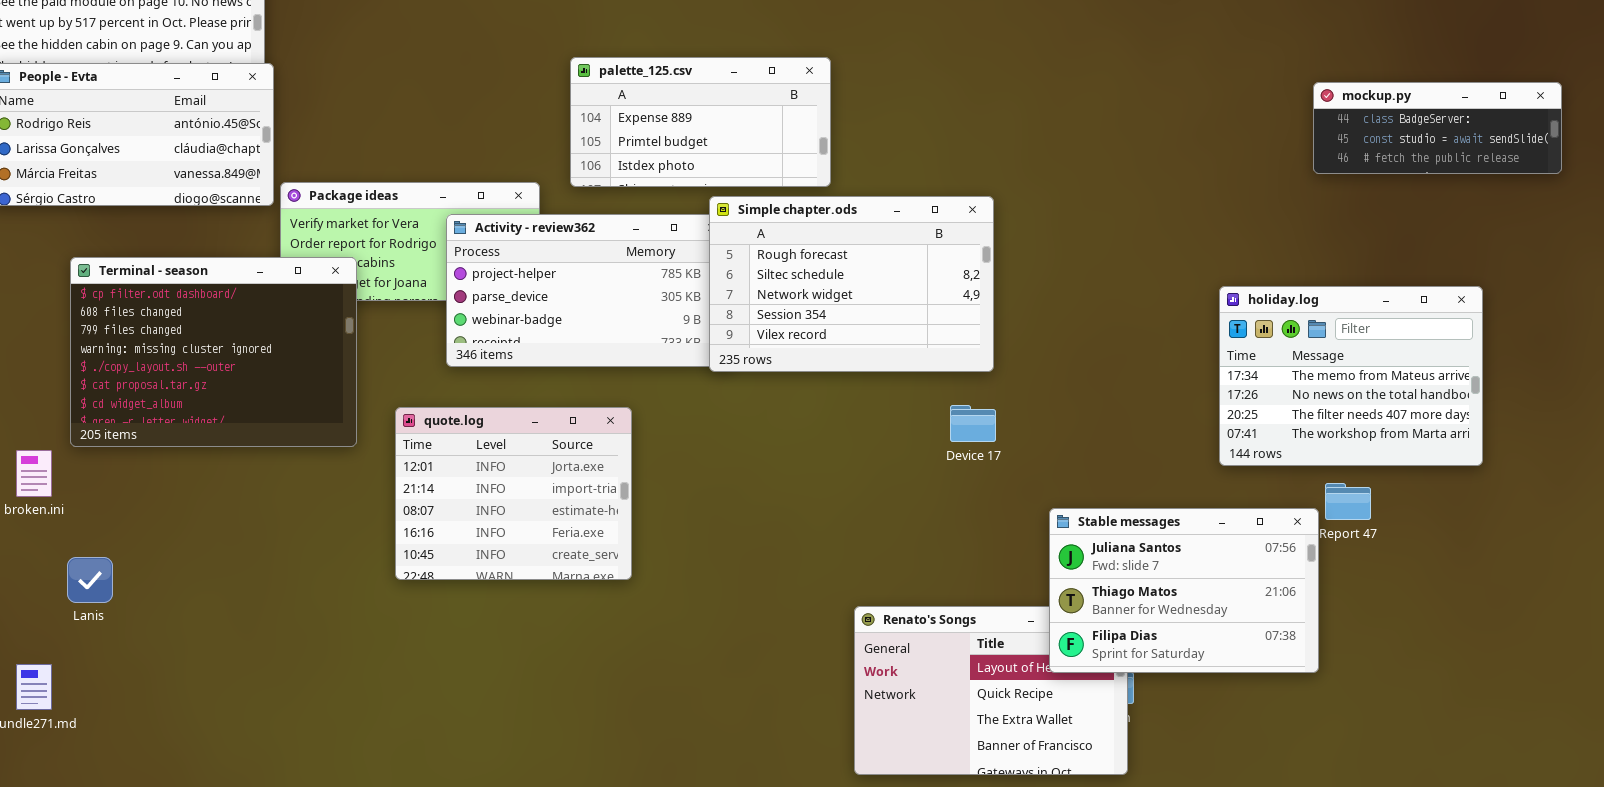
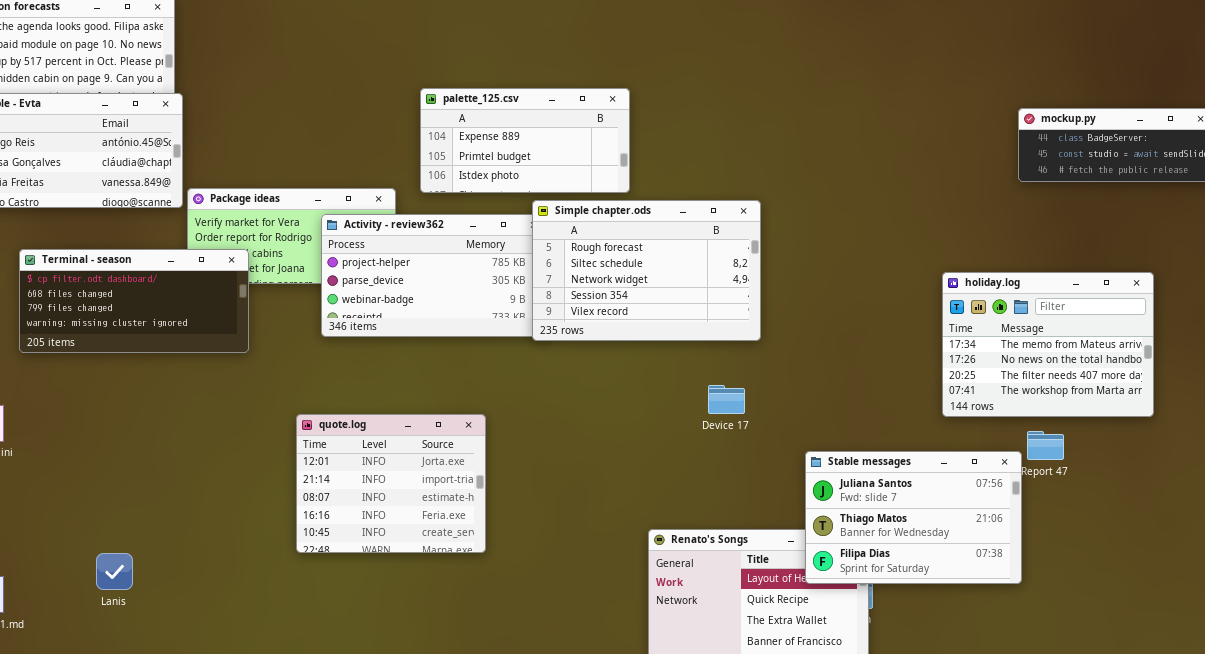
Terminal - season: [70,257,357,447] -> [19,249,249,353], resized
Device 17: [950,405,996,442] -> [708,385,745,414], moved
quote.log: [395,407,632,580] -> [296,414,486,553], moved
Lanis: [67,557,113,603] -> [96,553,133,590], moved

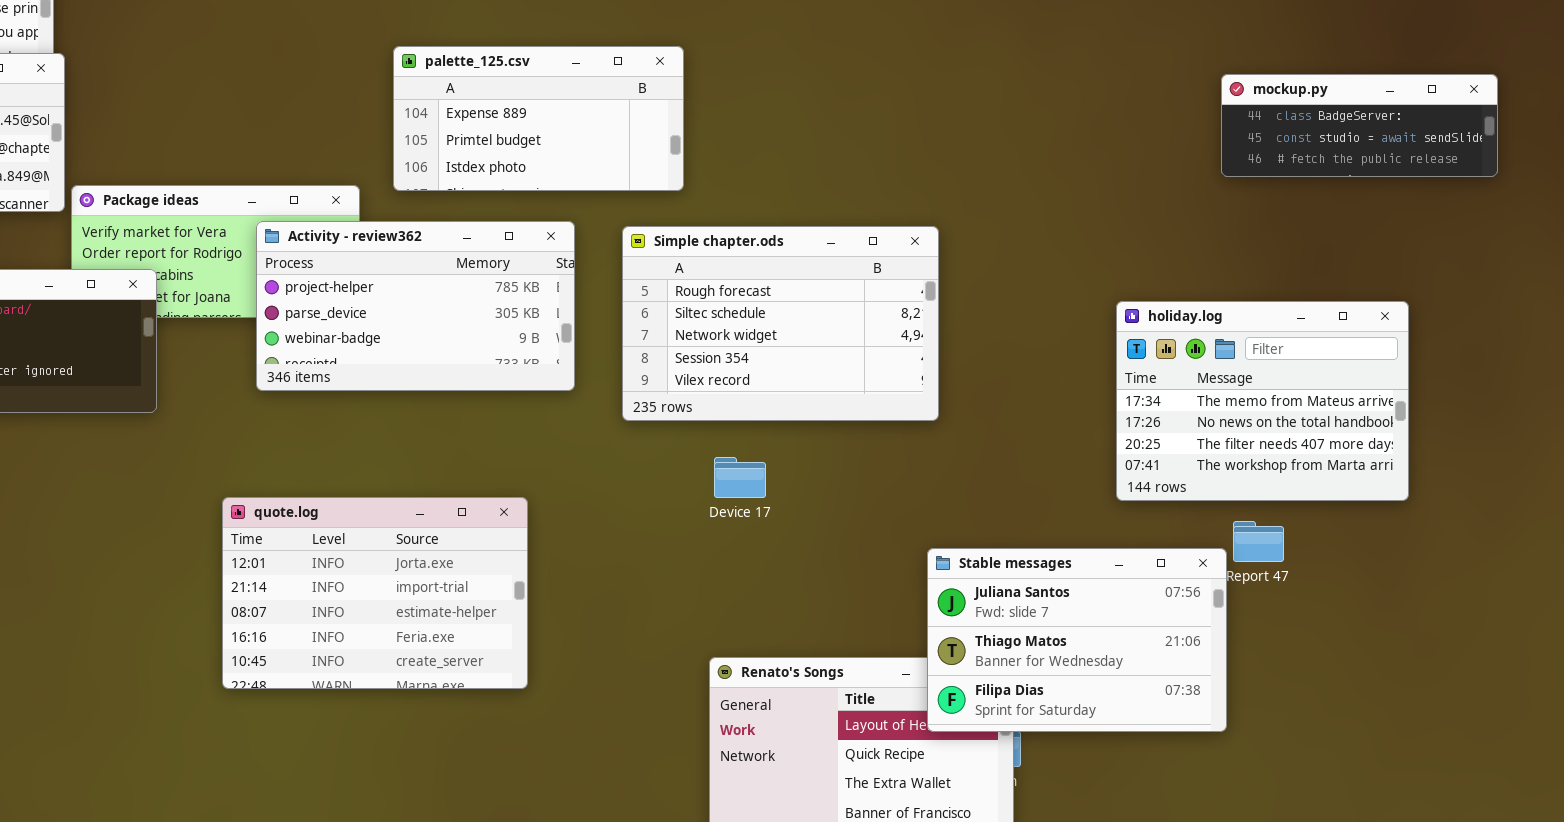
Simple chapter.ods: [532,200,761,341] -> [622,226,939,421], moved
Device 17: [708,385,745,414] -> [714,457,766,498], moved
quote.log: [296,414,486,553] -> [222,497,528,689], resized

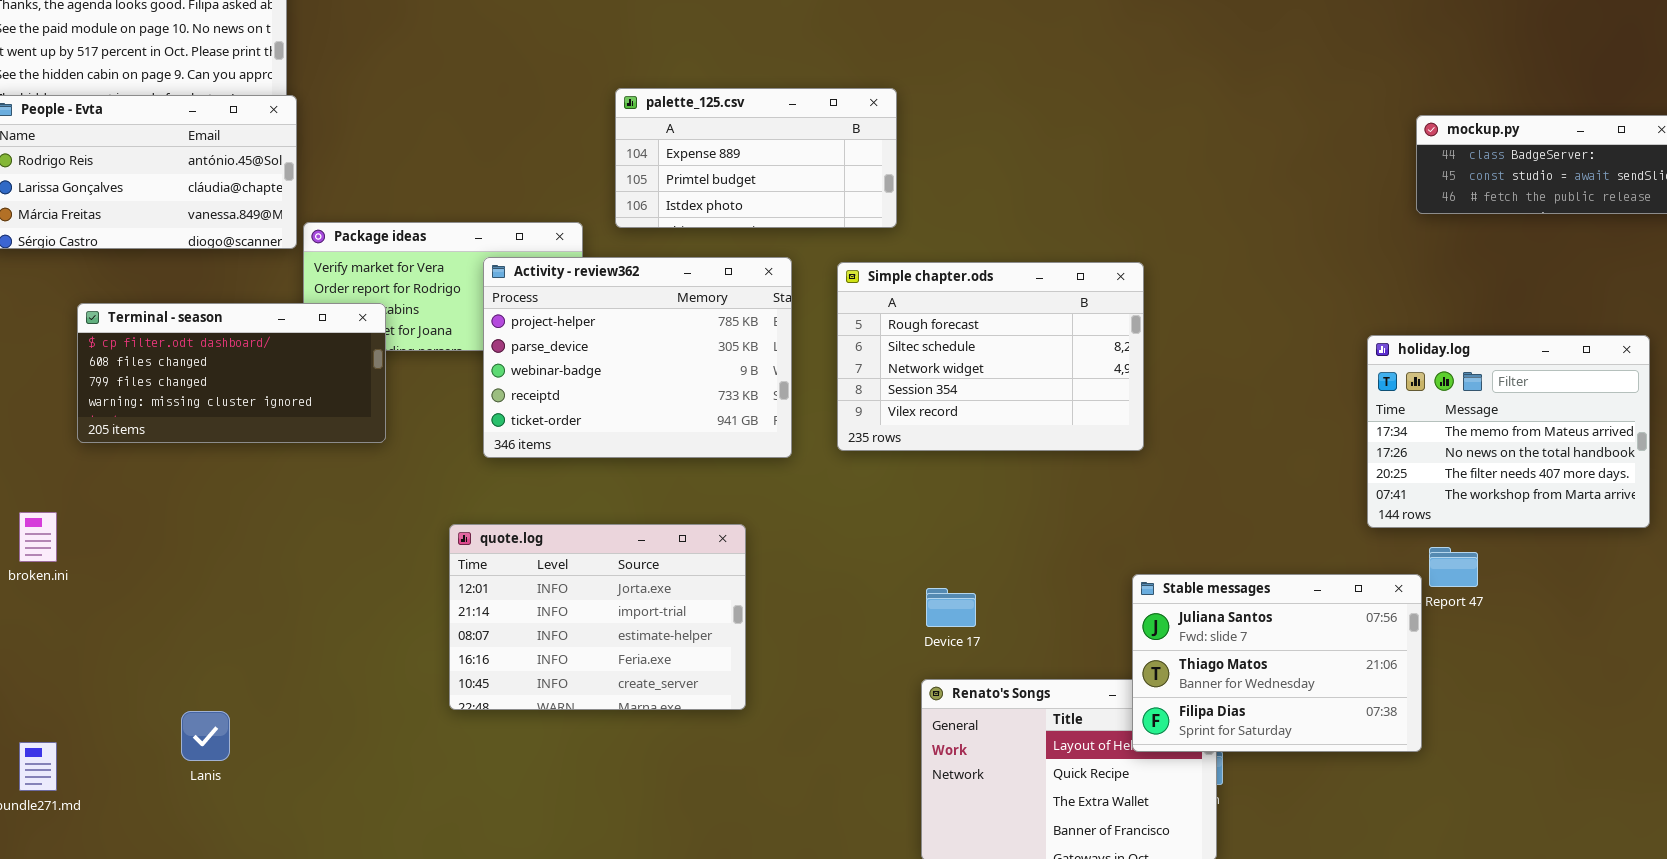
Activity - review362: [256,221,575,391] -> [483,257,792,458], resized
holiday.log: [1116,301,1409,501] -> [1367,335,1650,528], moved
Device 17: [714,457,766,498] -> [926,588,976,627], moved

